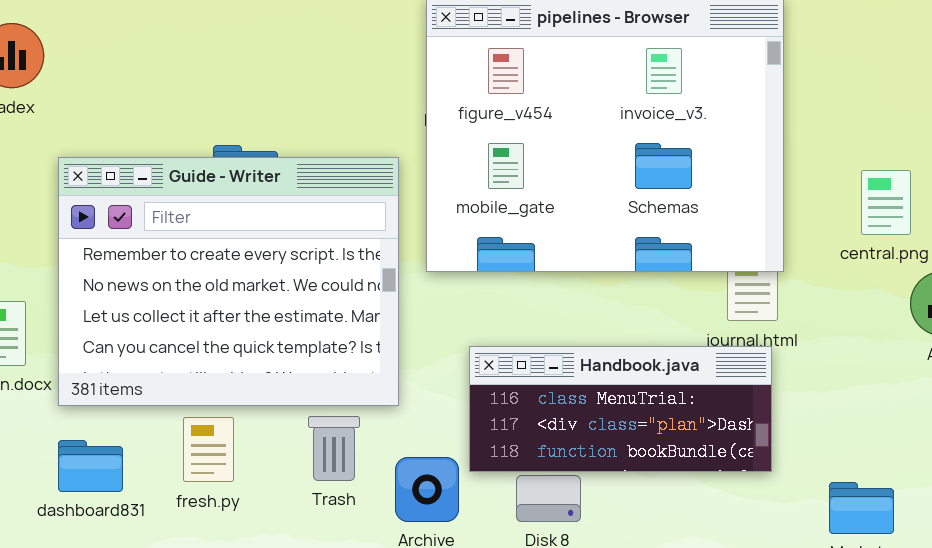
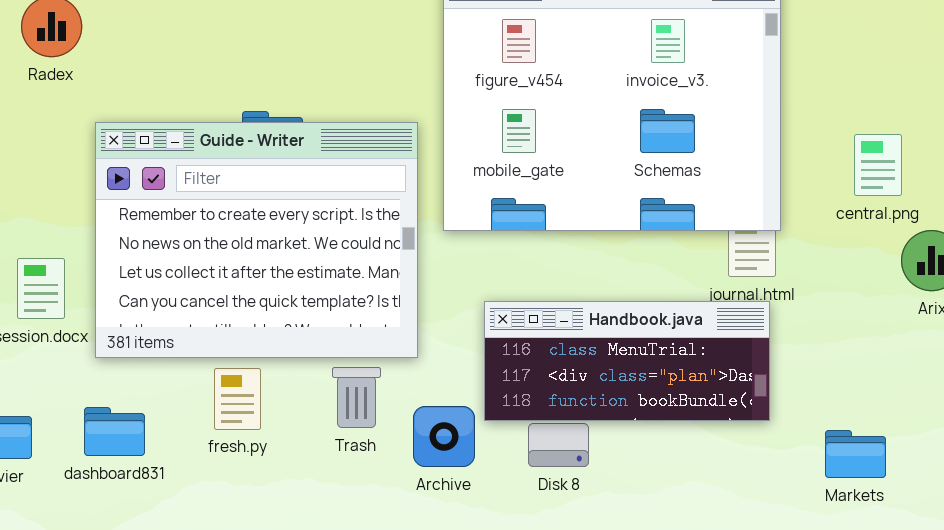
dashboard831: [58,440,123,492] -> [84,407,145,456], moved

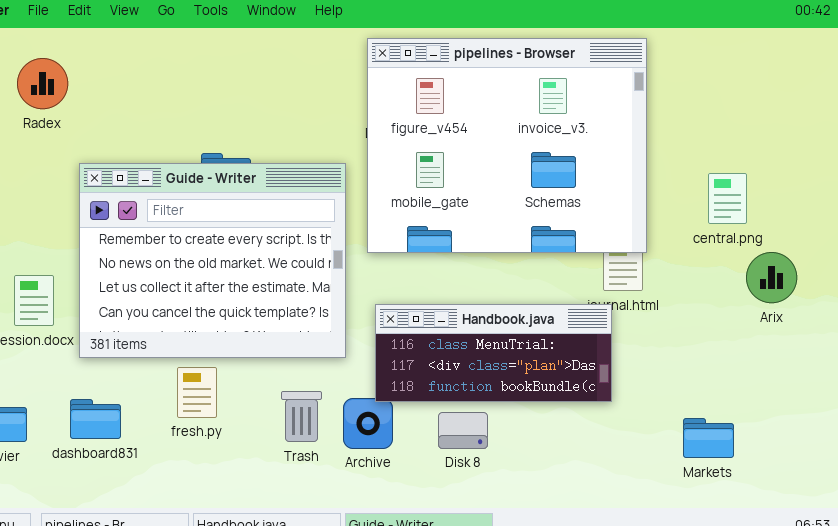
Handbook.java: [484,301,770,421] -> [375,304,612,402], moved
Trash: [332,367,381,428] -> [281,391,322,442], moved

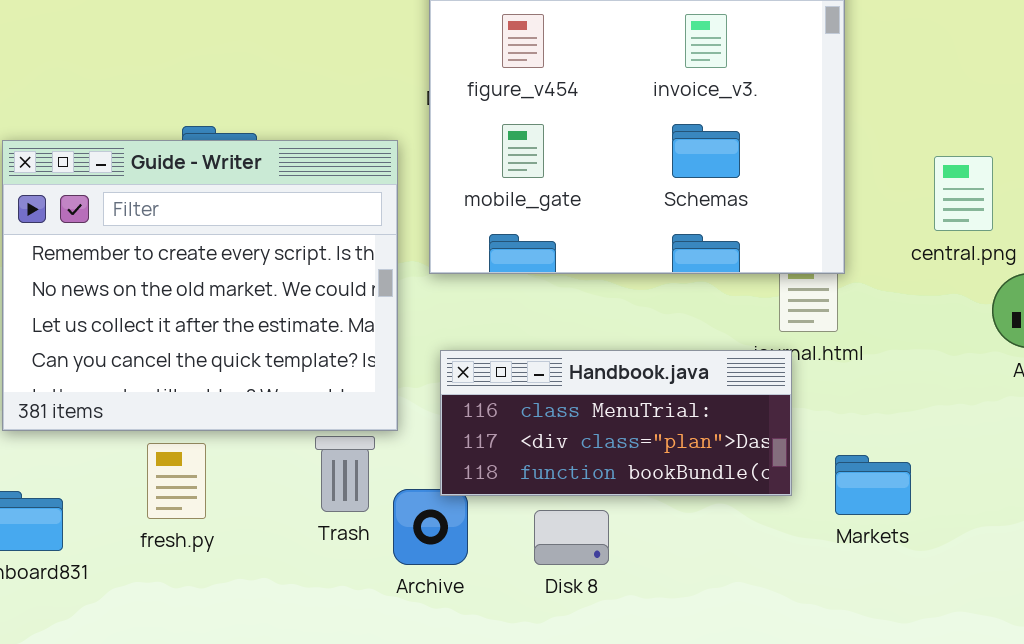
Trash: [281,391,322,442] -> [315,436,375,512], moved
Markets: [683,418,734,458] -> [835,455,911,515], moved

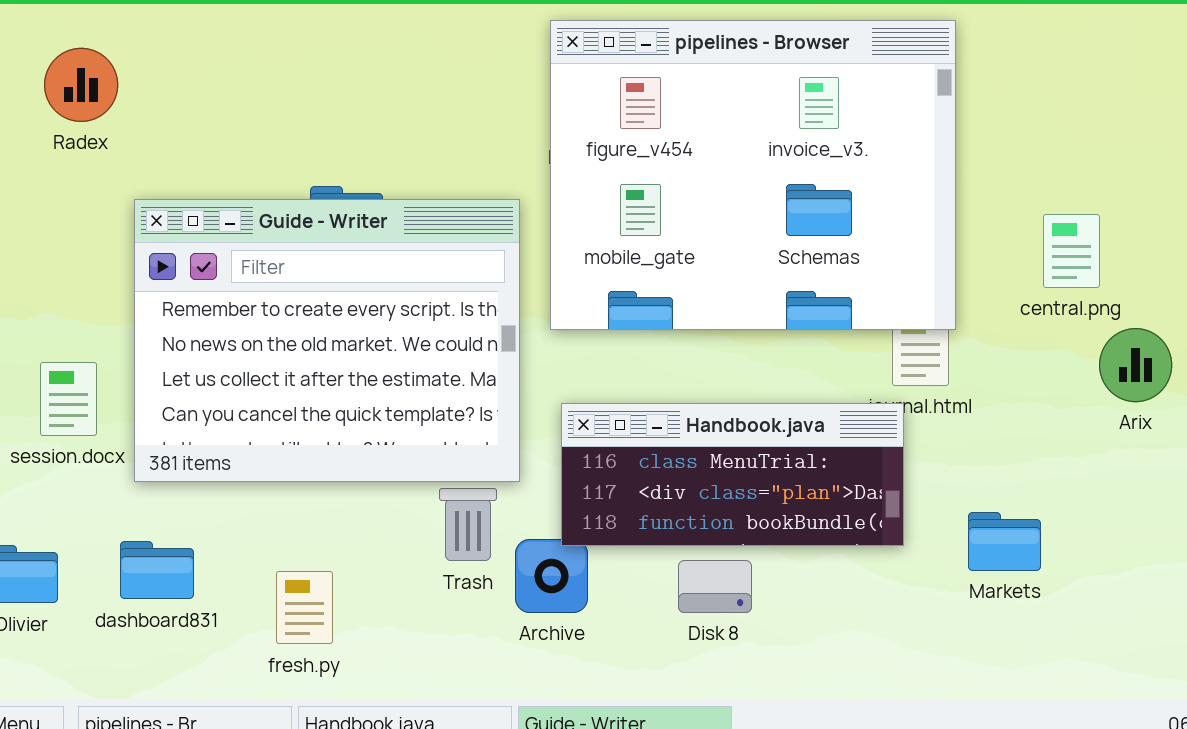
fresh.py: [147,443,206,519] -> [276,571,333,644], moved
Markets: [835,455,911,515] -> [968,512,1041,571], moved
Disk 8: [534,510,609,565] -> [678,560,752,613], moved

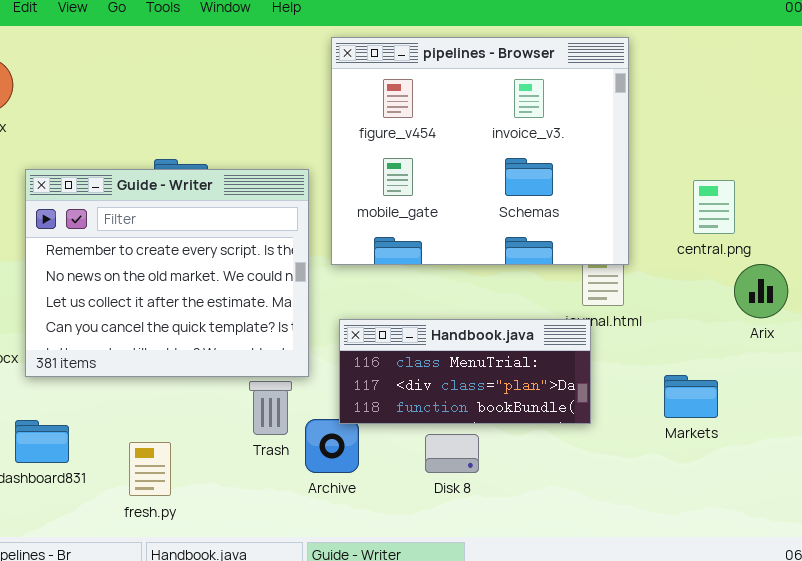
Markets: [968,512,1041,571] -> [664,375,718,418], moved

